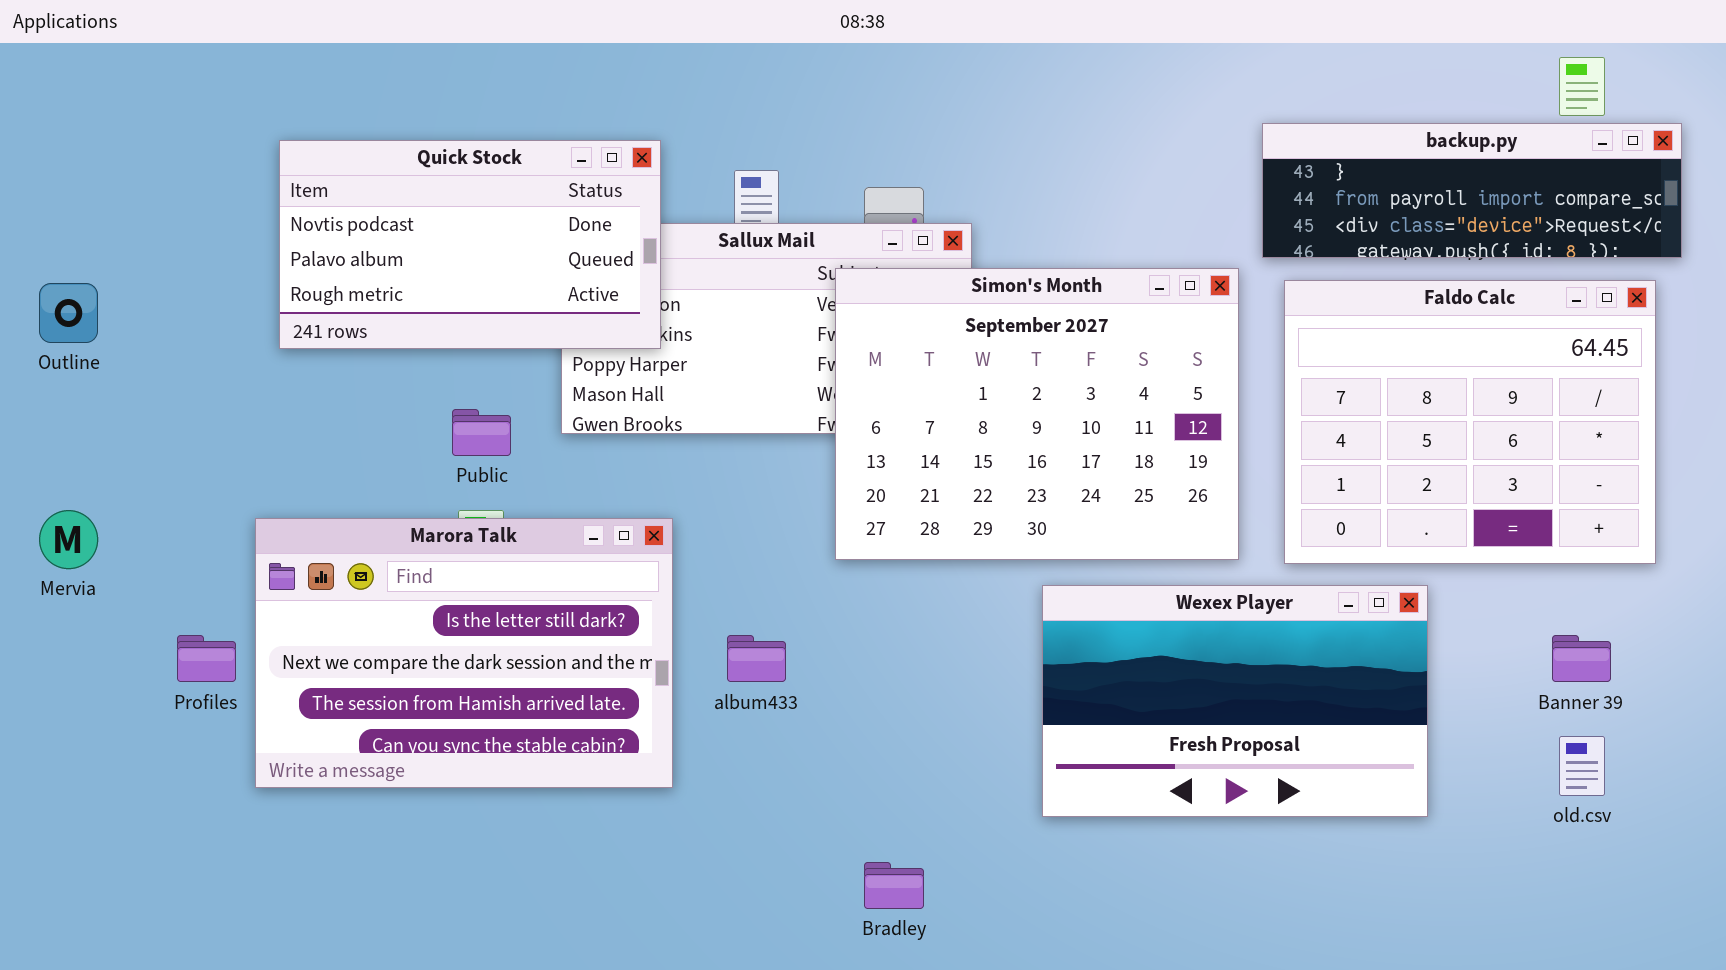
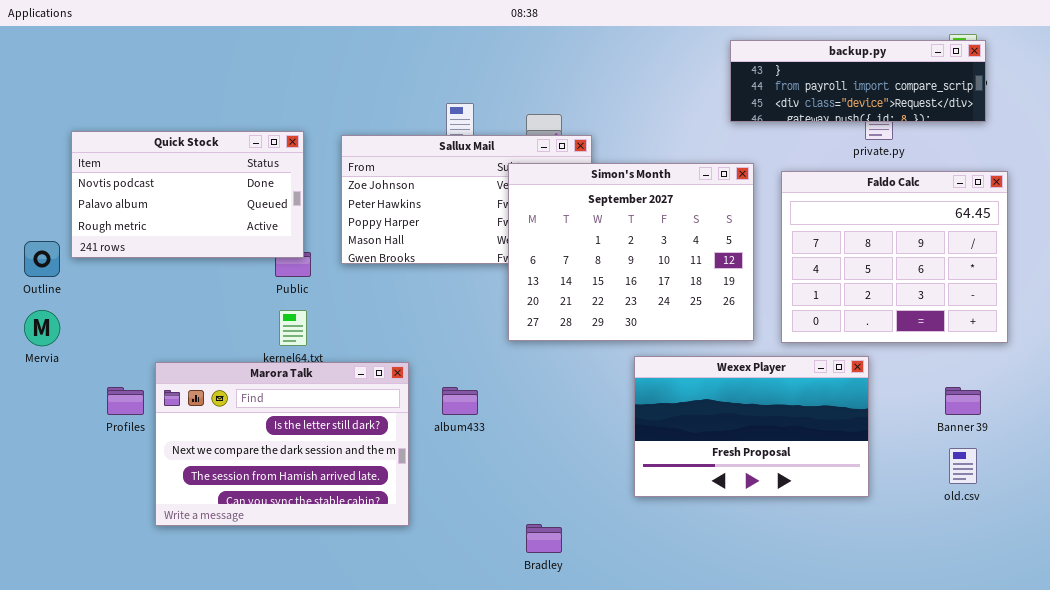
backup.py: [1262,123,1682,258] -> [730,40,986,122], moved
Quick Stock: [279,140,661,349] -> [71,131,304,258], moved
Outline: [39,283,98,343] -> [24,241,60,277], moved
Marora Talk: [255,518,673,788] -> [155,362,409,526], moved

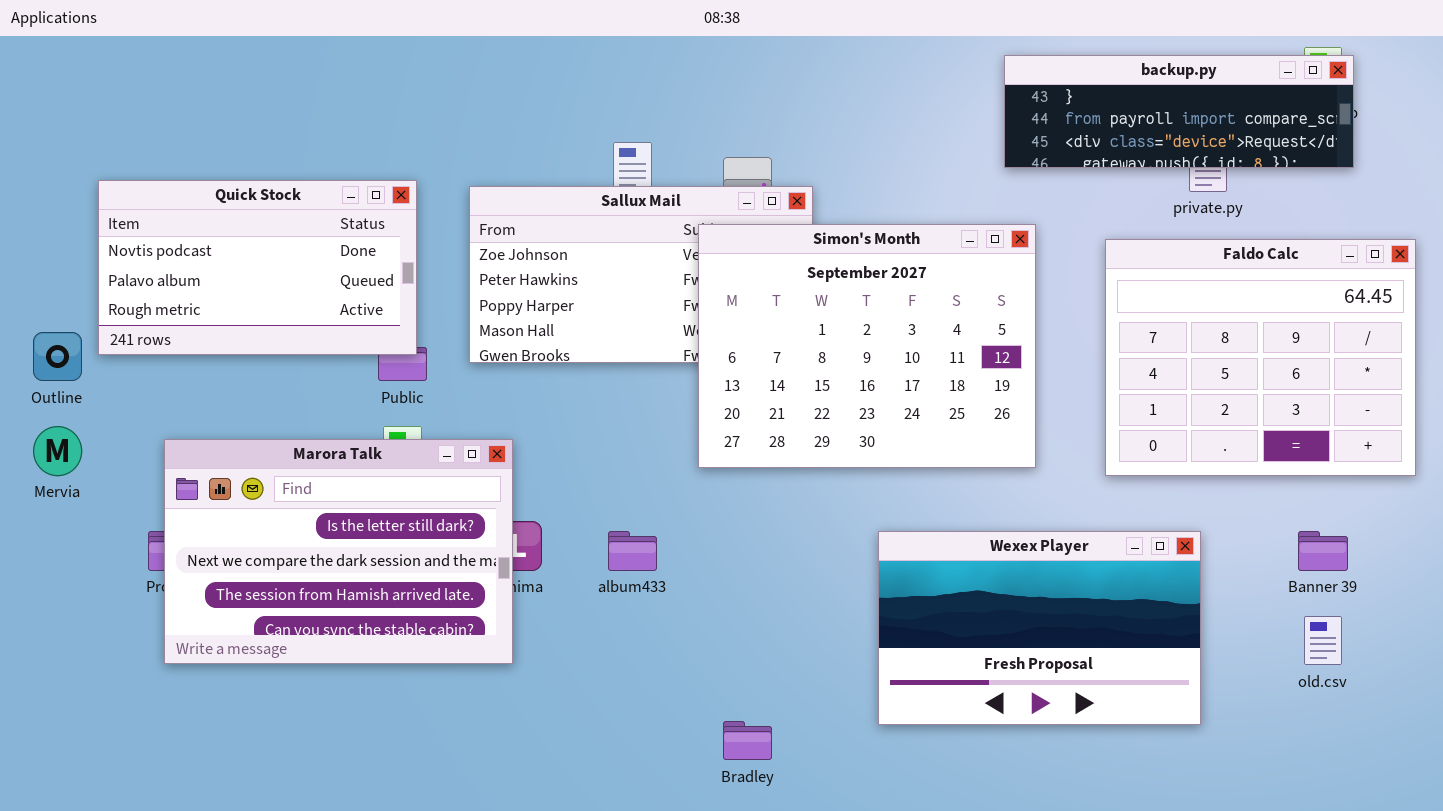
Faldo Calc: [781,171,1008,343] -> [1105,239,1416,476], moved
Wexex Player: [634,356,869,497] -> [878,531,1201,725], moved
Marora Talk: [155,362,409,526] -> [164,439,513,664], moved

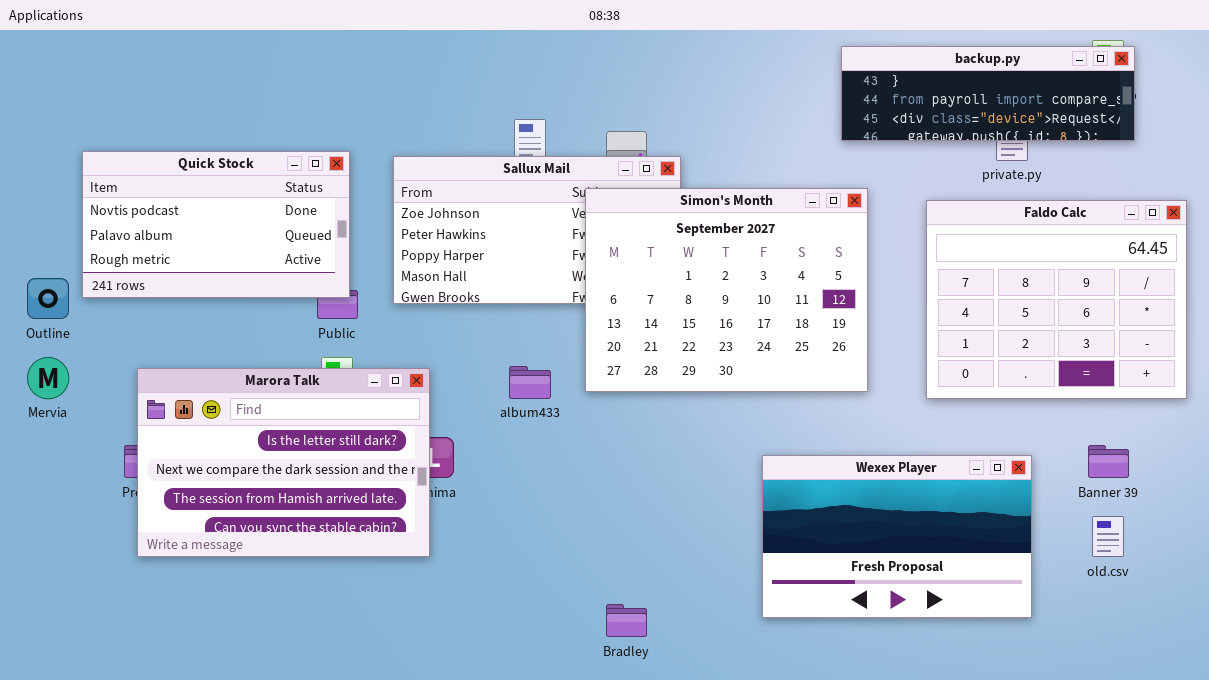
album433: [608,531,657,571] -> [509,366,551,399], moved
Wexex Player: [878,531,1201,725] -> [762,455,1032,618], moved

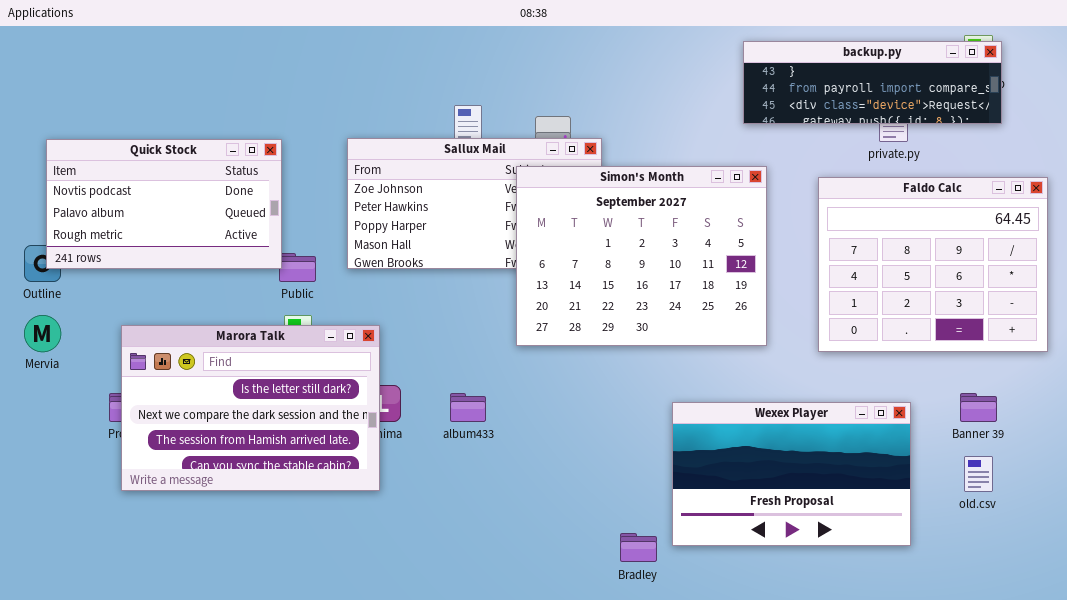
Quick Stock: [82,151,350,298] -> [46,139,282,269], moved
album433: [509,366,551,399] -> [450,393,486,422], moved
Bradley: [606,604,647,637] -> [620,533,657,562], moved

